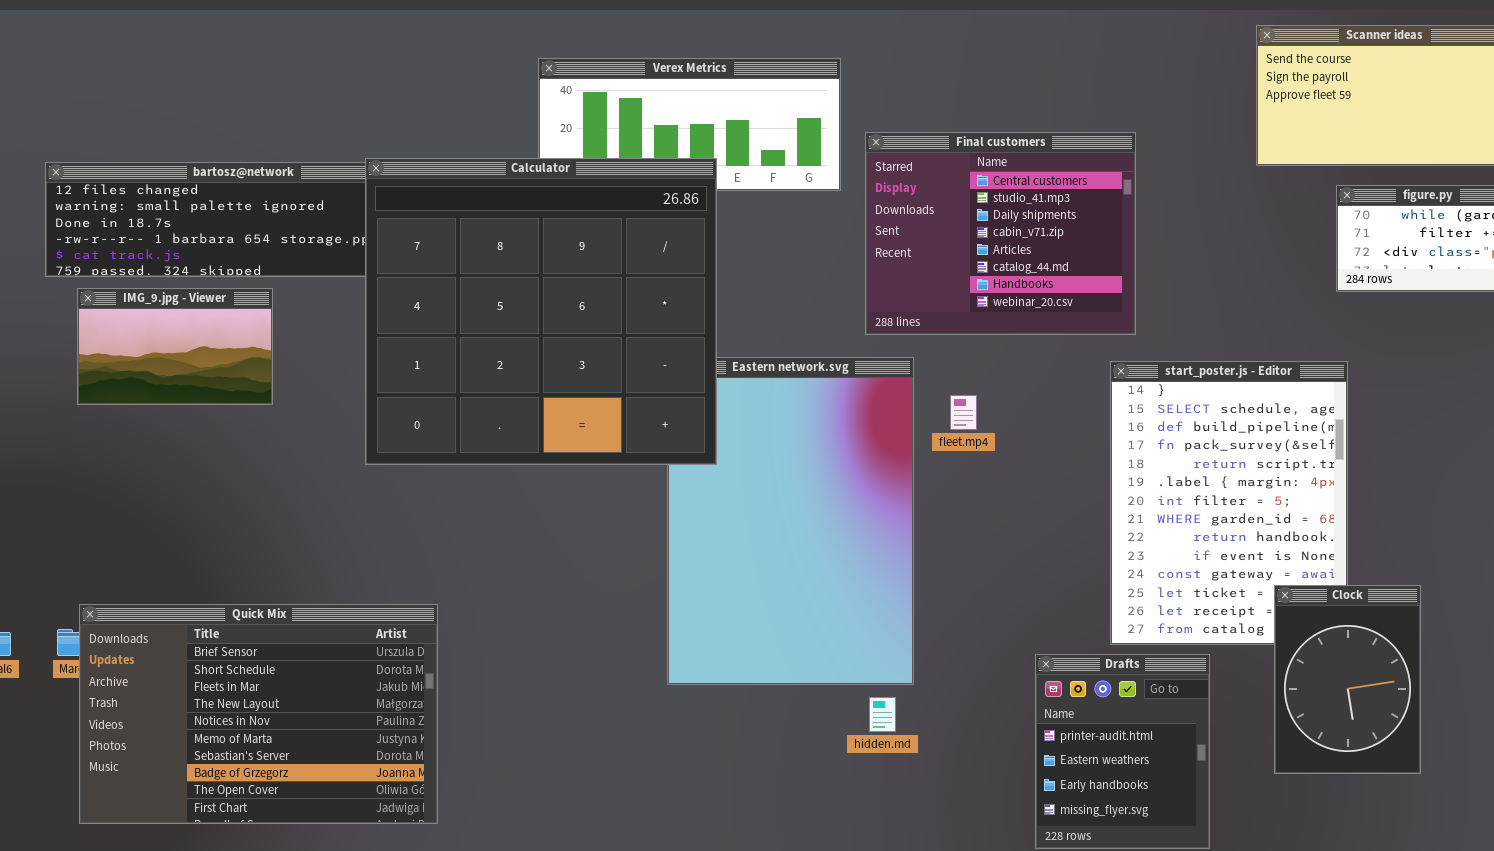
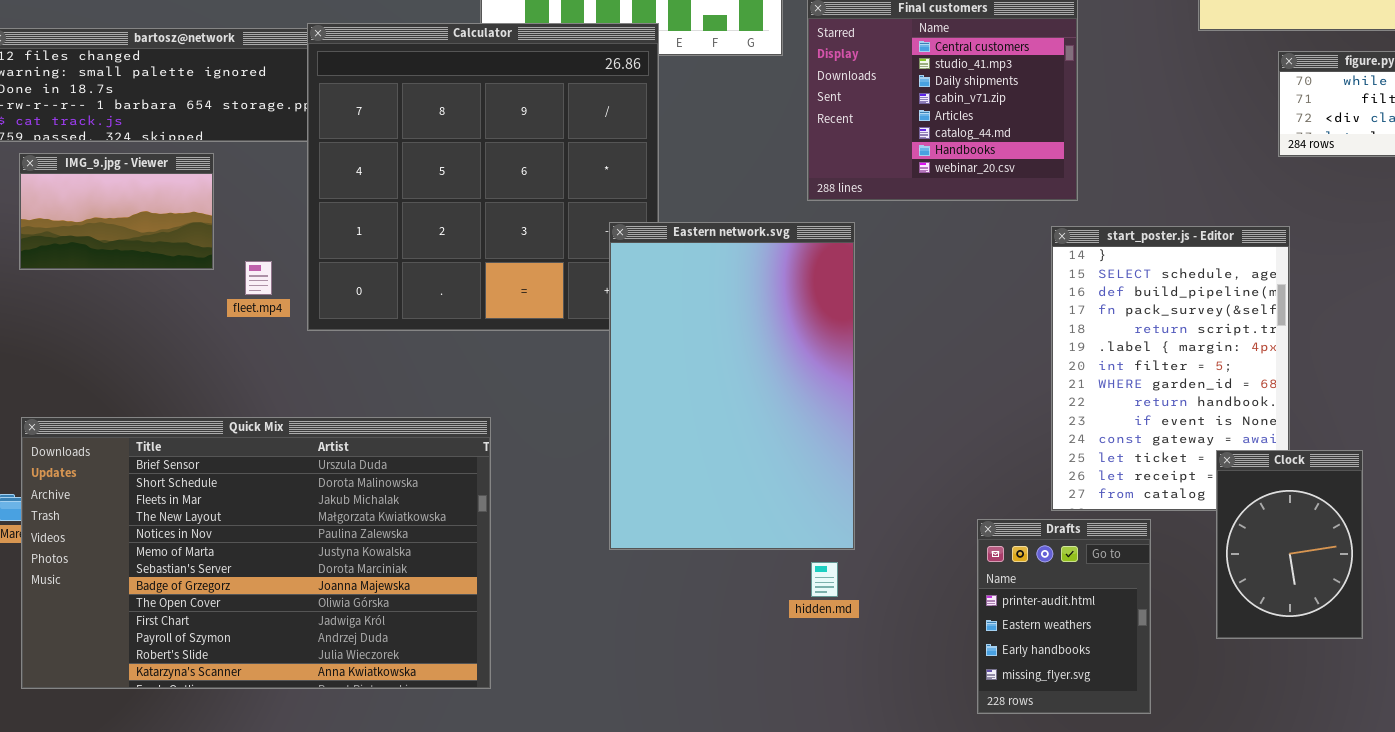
Eastern network.svg: [667,357,914,685] -> [609,222,855,550], raised
fleet.mp4: [950,395,977,430] -> [245,261,272,295], moved
Quick Mix: [79,604,438,824] -> [21,417,491,689], resized

